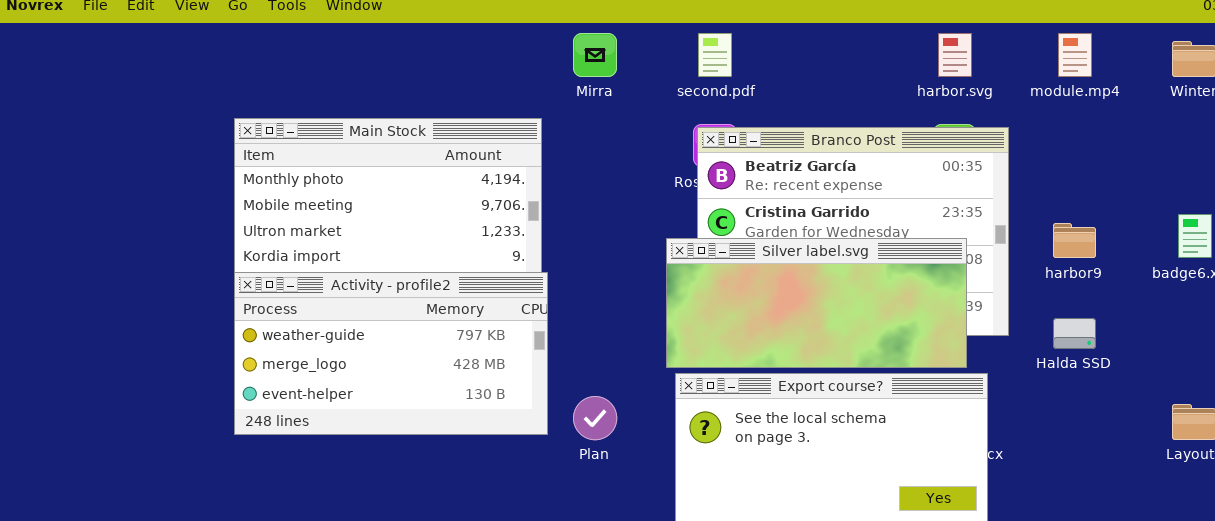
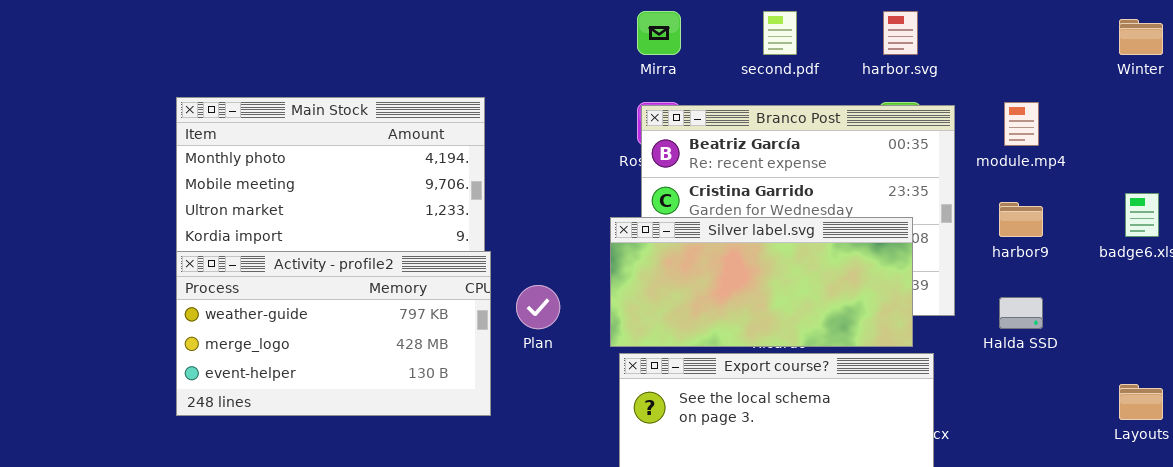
Mirra: [573,33,617,77] -> [637,11,681,55], moved
second.pdf: [698,33,732,77] -> [763,11,797,55], moved
module.mp4: [1058,33,1092,77] -> [1004,102,1039,146], moved
Plan: [573,396,617,440] -> [516,285,560,329], moved

